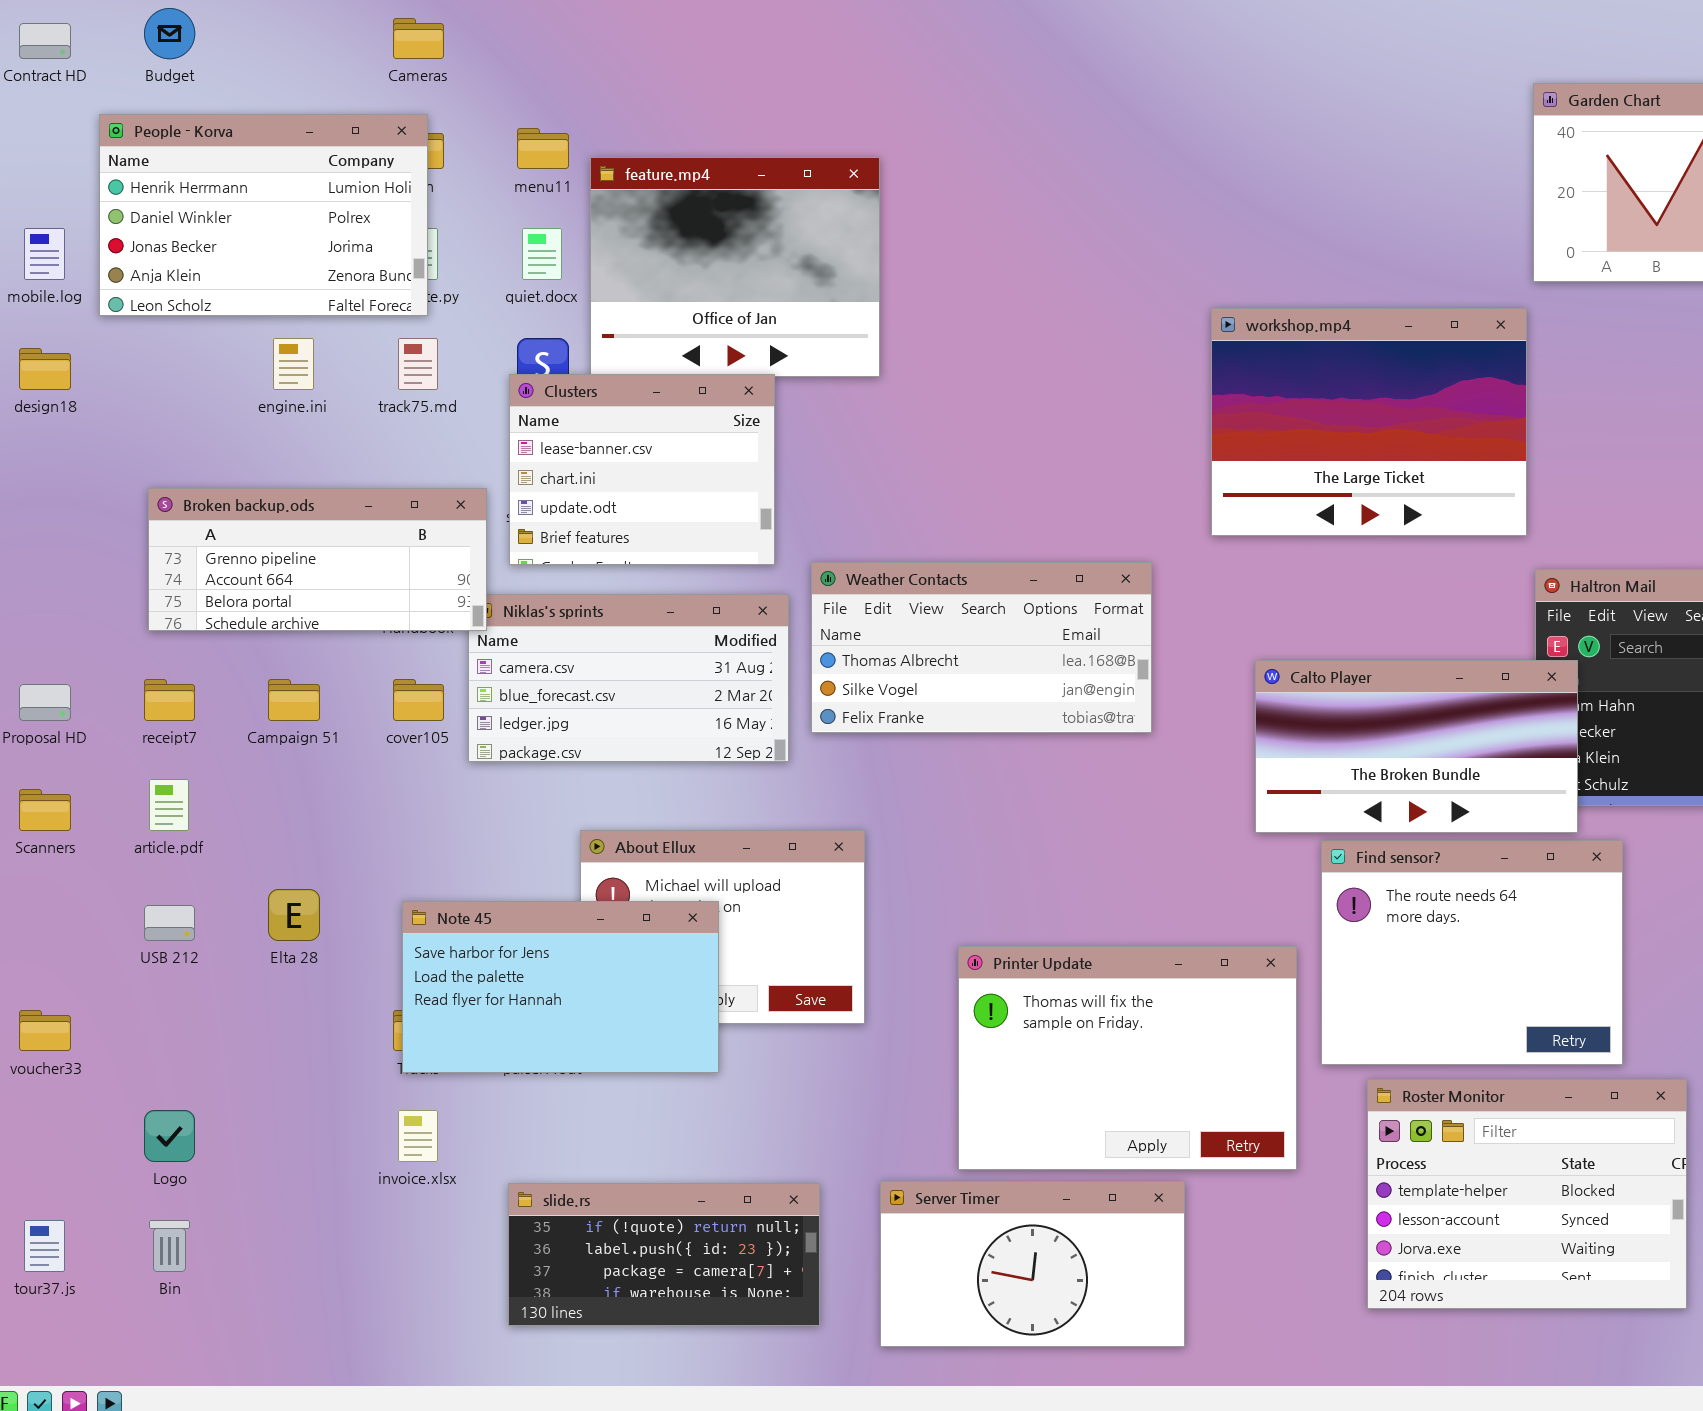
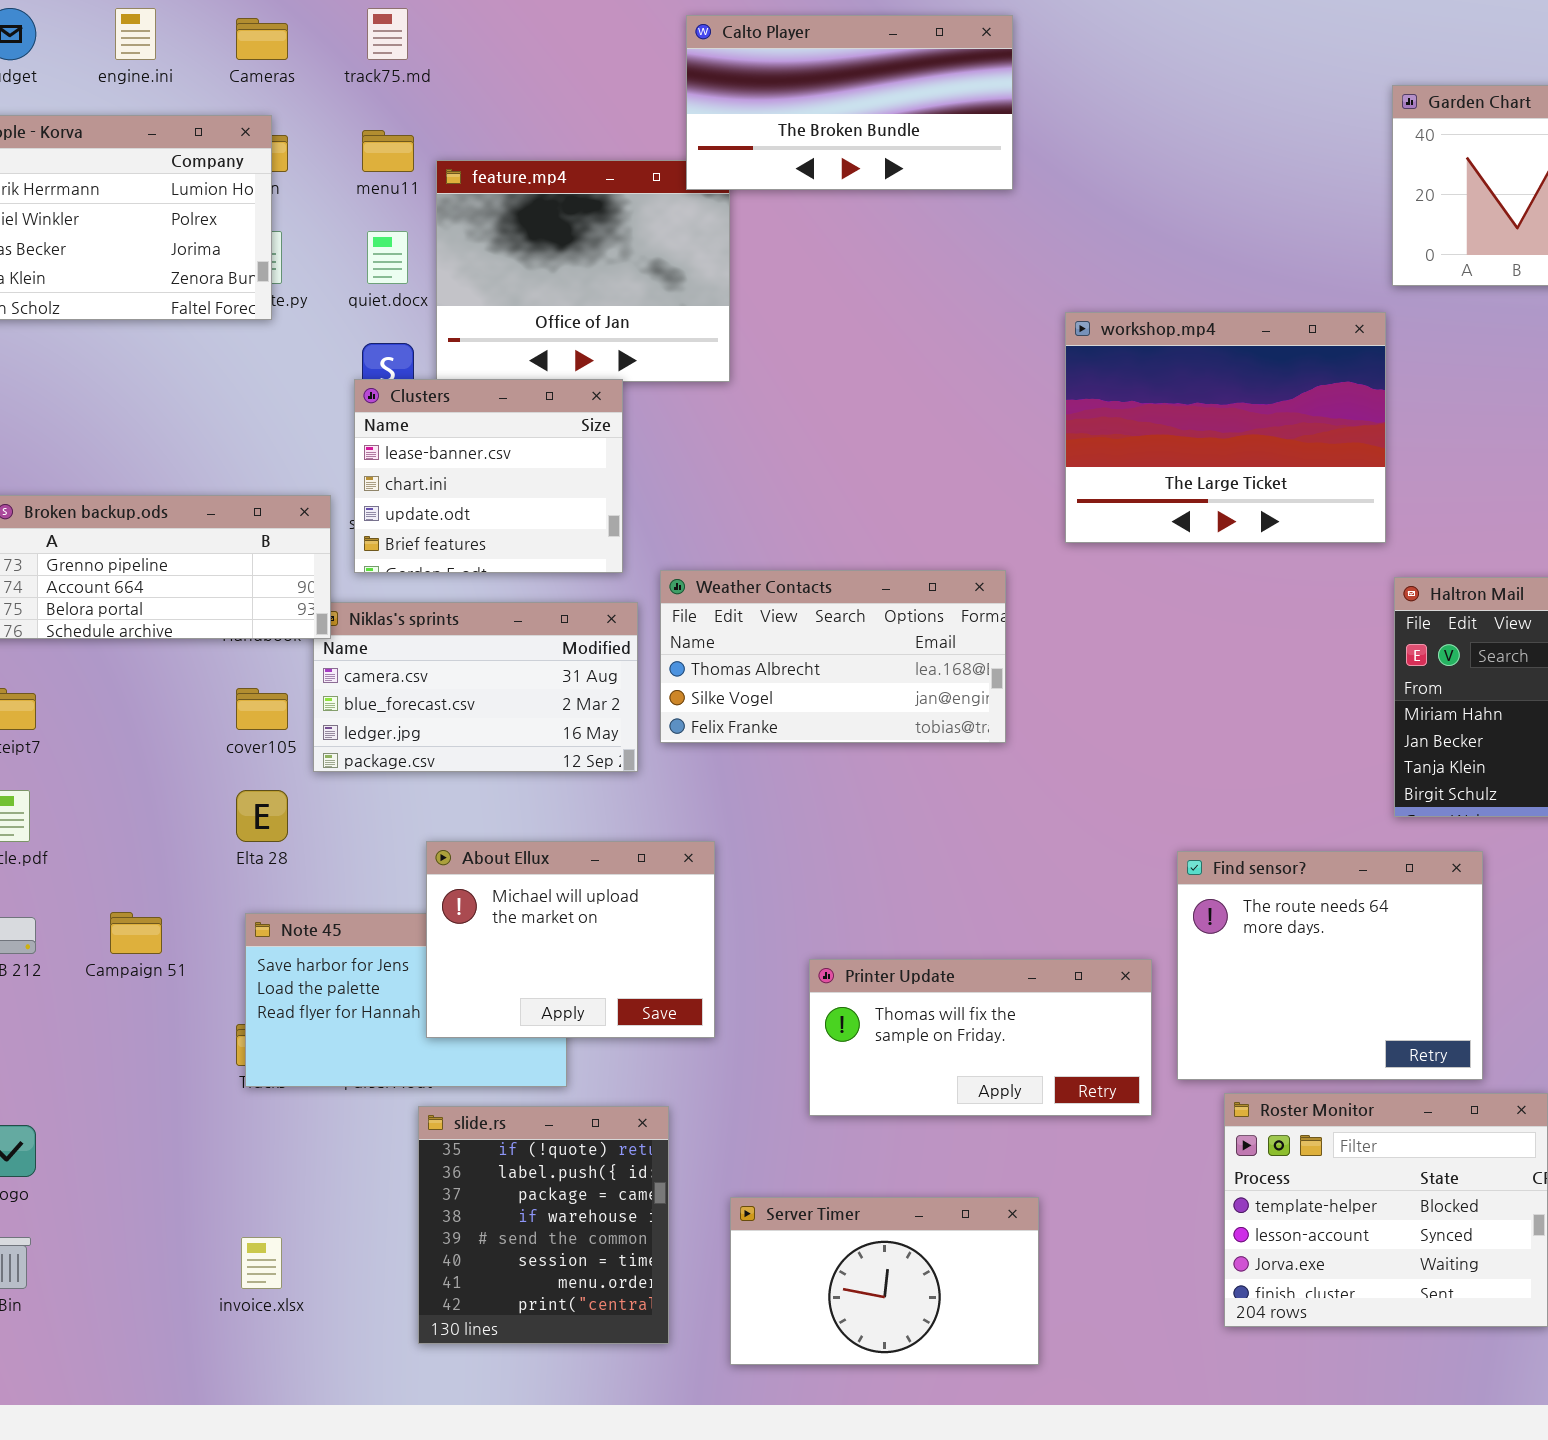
engine.ini: [273,338,314,390] -> [115,8,156,60], moved
track75.md: [398,338,438,390] -> [367,8,408,60], moved
Calto Player: [1255,660,1578,833] -> [686,15,1013,190], moved
Campaign 51: [268,679,320,721] -> [110,912,162,954], moved
About Ellux: [580,830,865,1024] -> [426,841,715,1038], raised
Elta 28: [268,889,320,941] -> [236,790,288,842], moved
Printer Update: [958,946,1297,1170] -> [809,959,1152,1116], resized
invoice.xlsx: [398,1110,438,1162] -> [241,1237,282,1289], moved
slide.rs: [508,1183,820,1326] -> [418,1106,669,1344], resized

